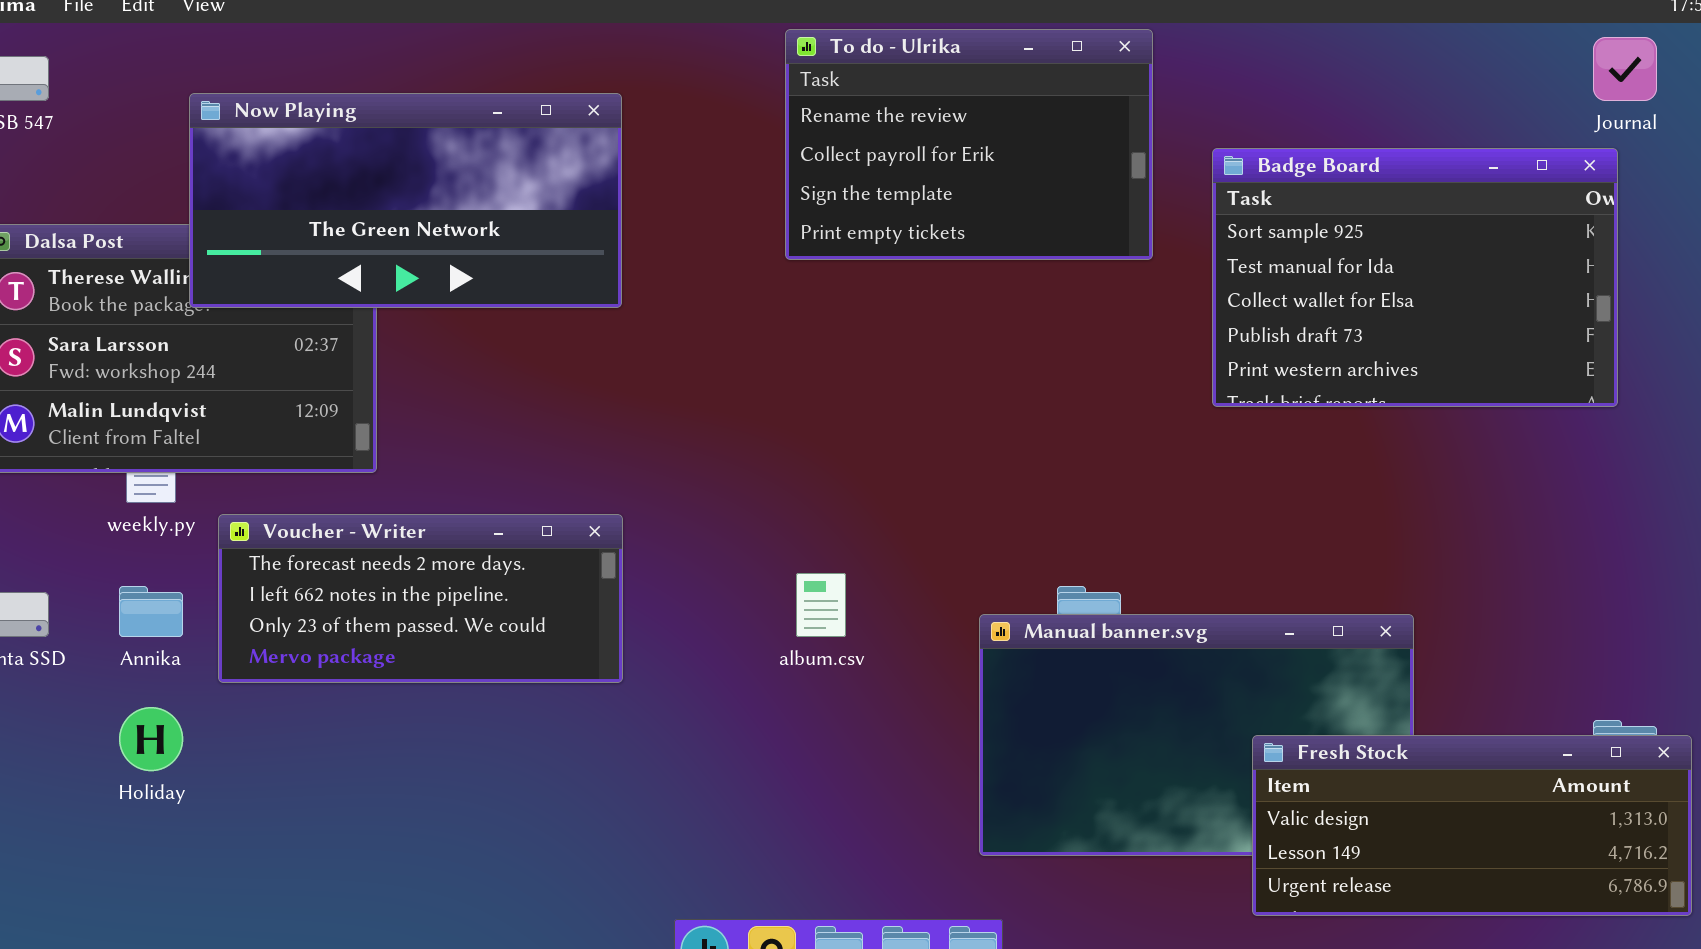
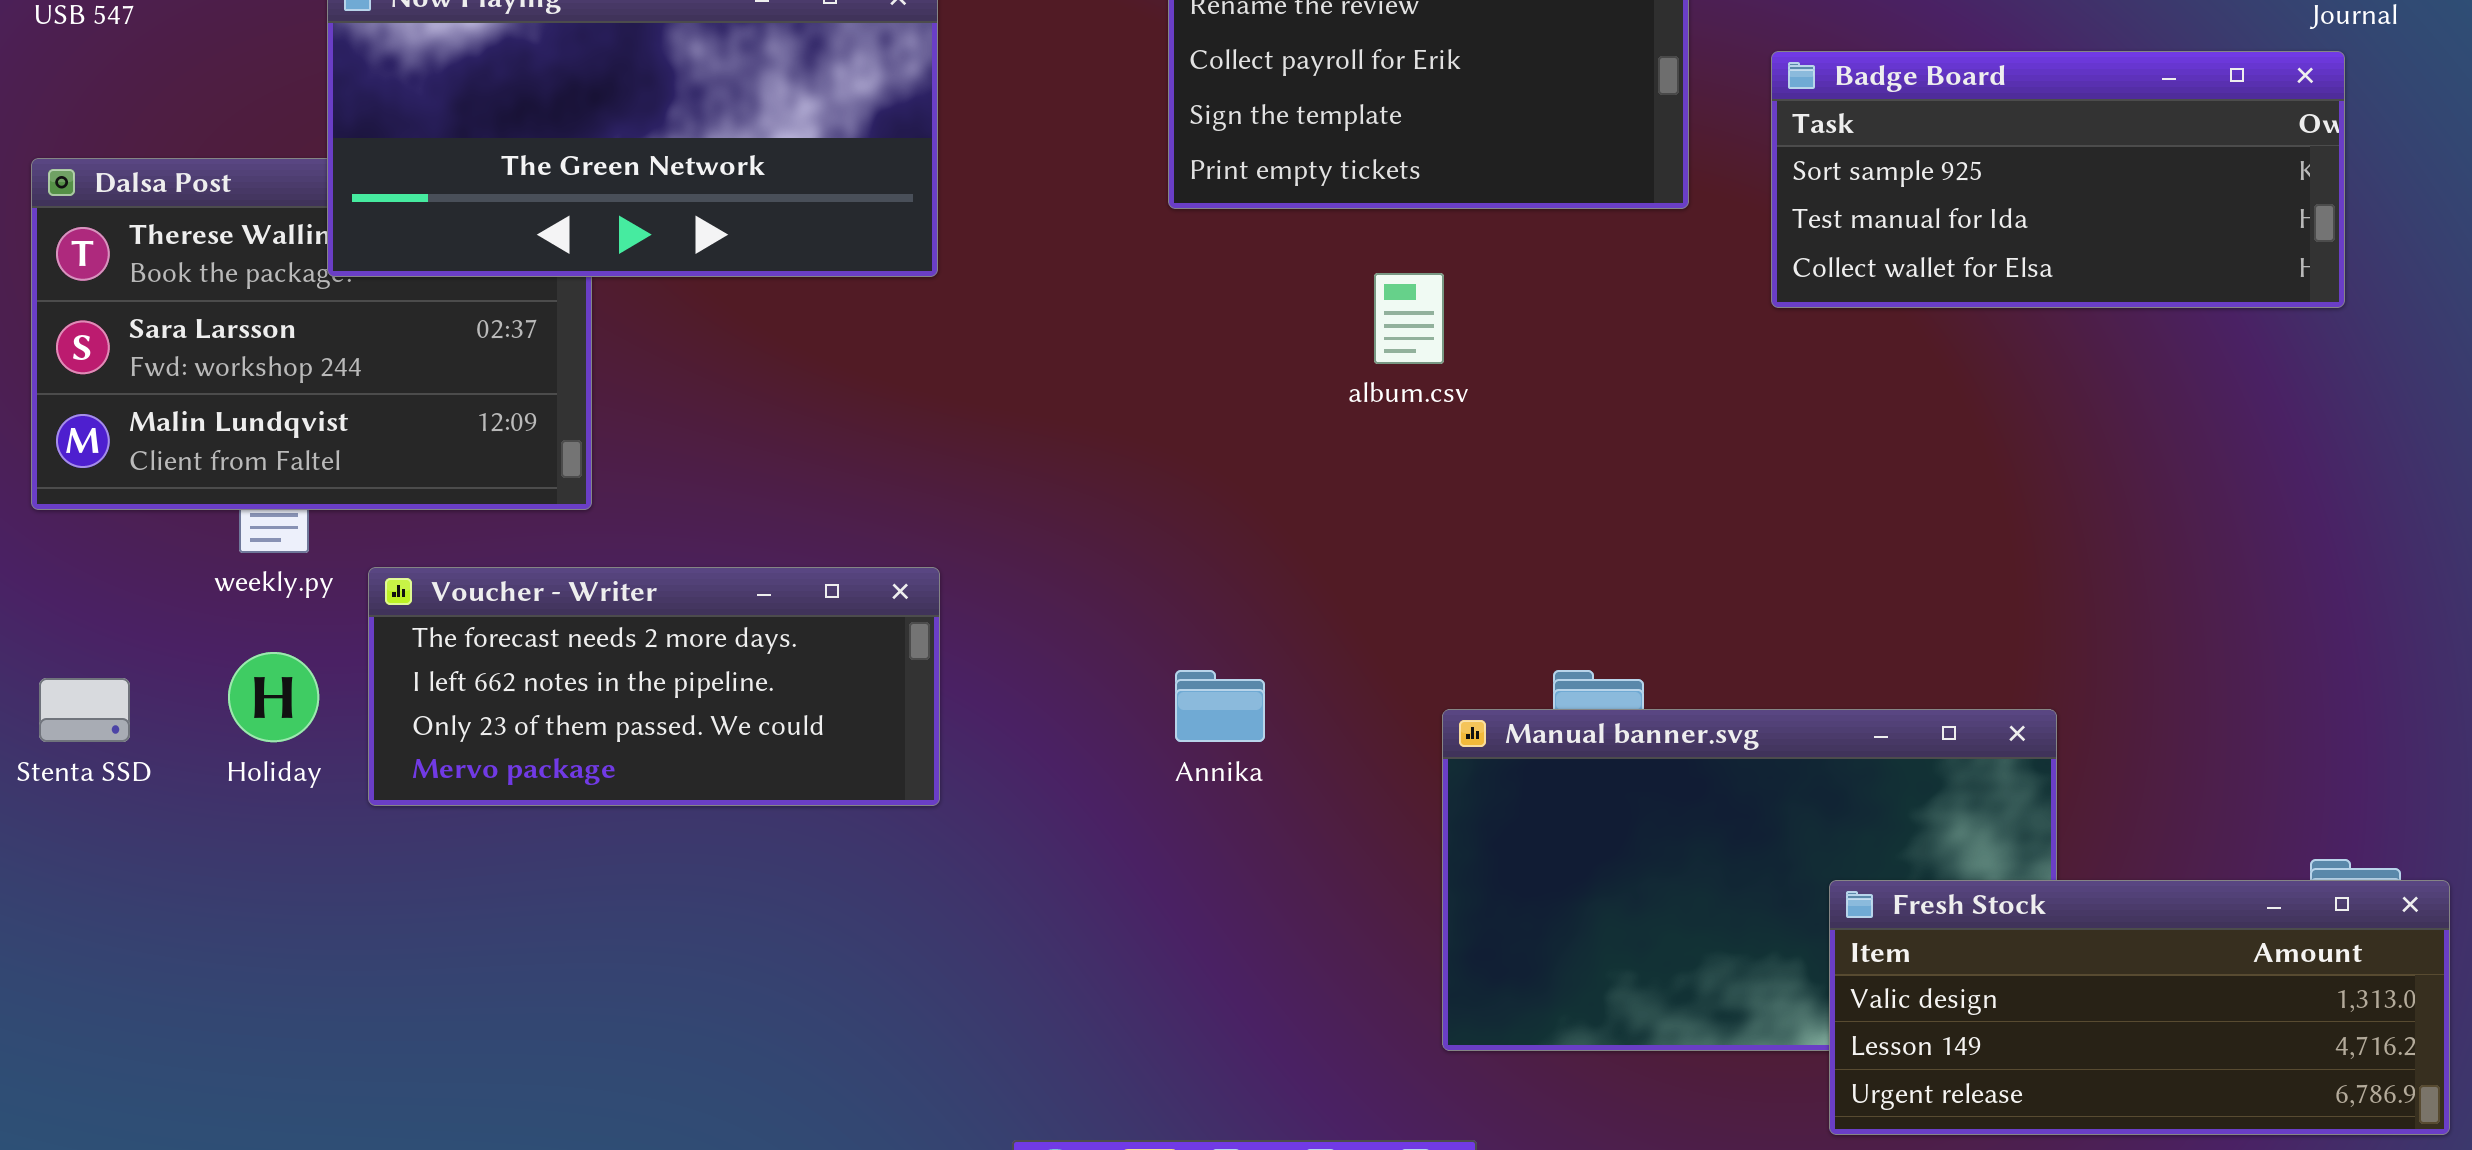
Badge Board: [1212,148,1618,407] -> [1771,51,2345,308], resized
album.csv: [796,573,846,637] -> [1374,273,1444,364], moved
Annika: [119,586,183,637] -> [1175,670,1265,742], moved
Holiday: [119,707,183,771] -> [228,652,319,742], moved

